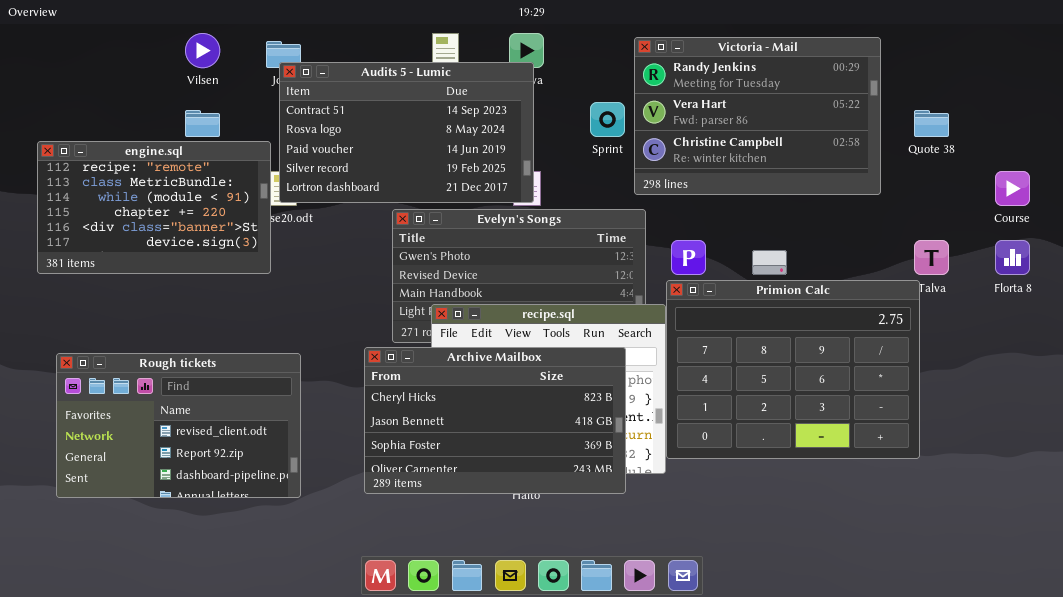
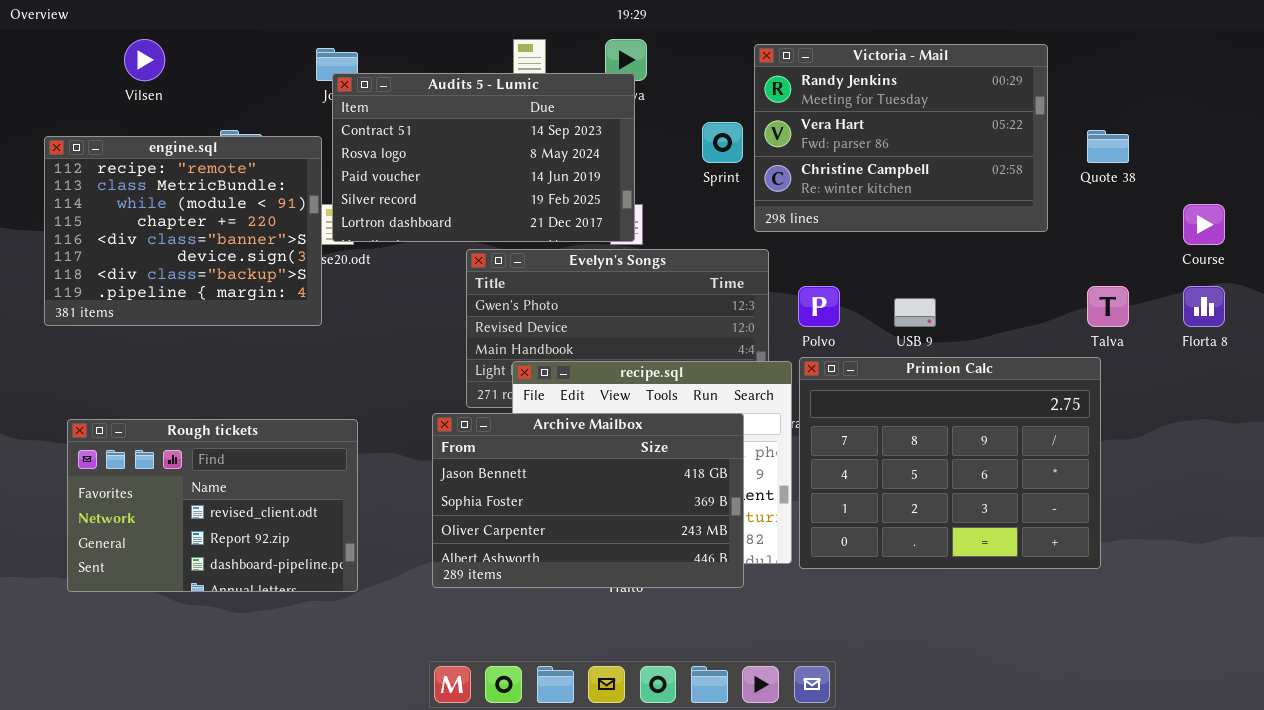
Vilsen: [185,33,220,68] -> [124,39,165,81], moved
engine.sql: [37,141,271,274] -> [44,136,322,326], resized
Primion Calc: [666,280,920,459] -> [799,357,1101,569], moved
Archive Mailbox: [364,347,626,494] -> [432,413,744,588], scrolled down 1 row

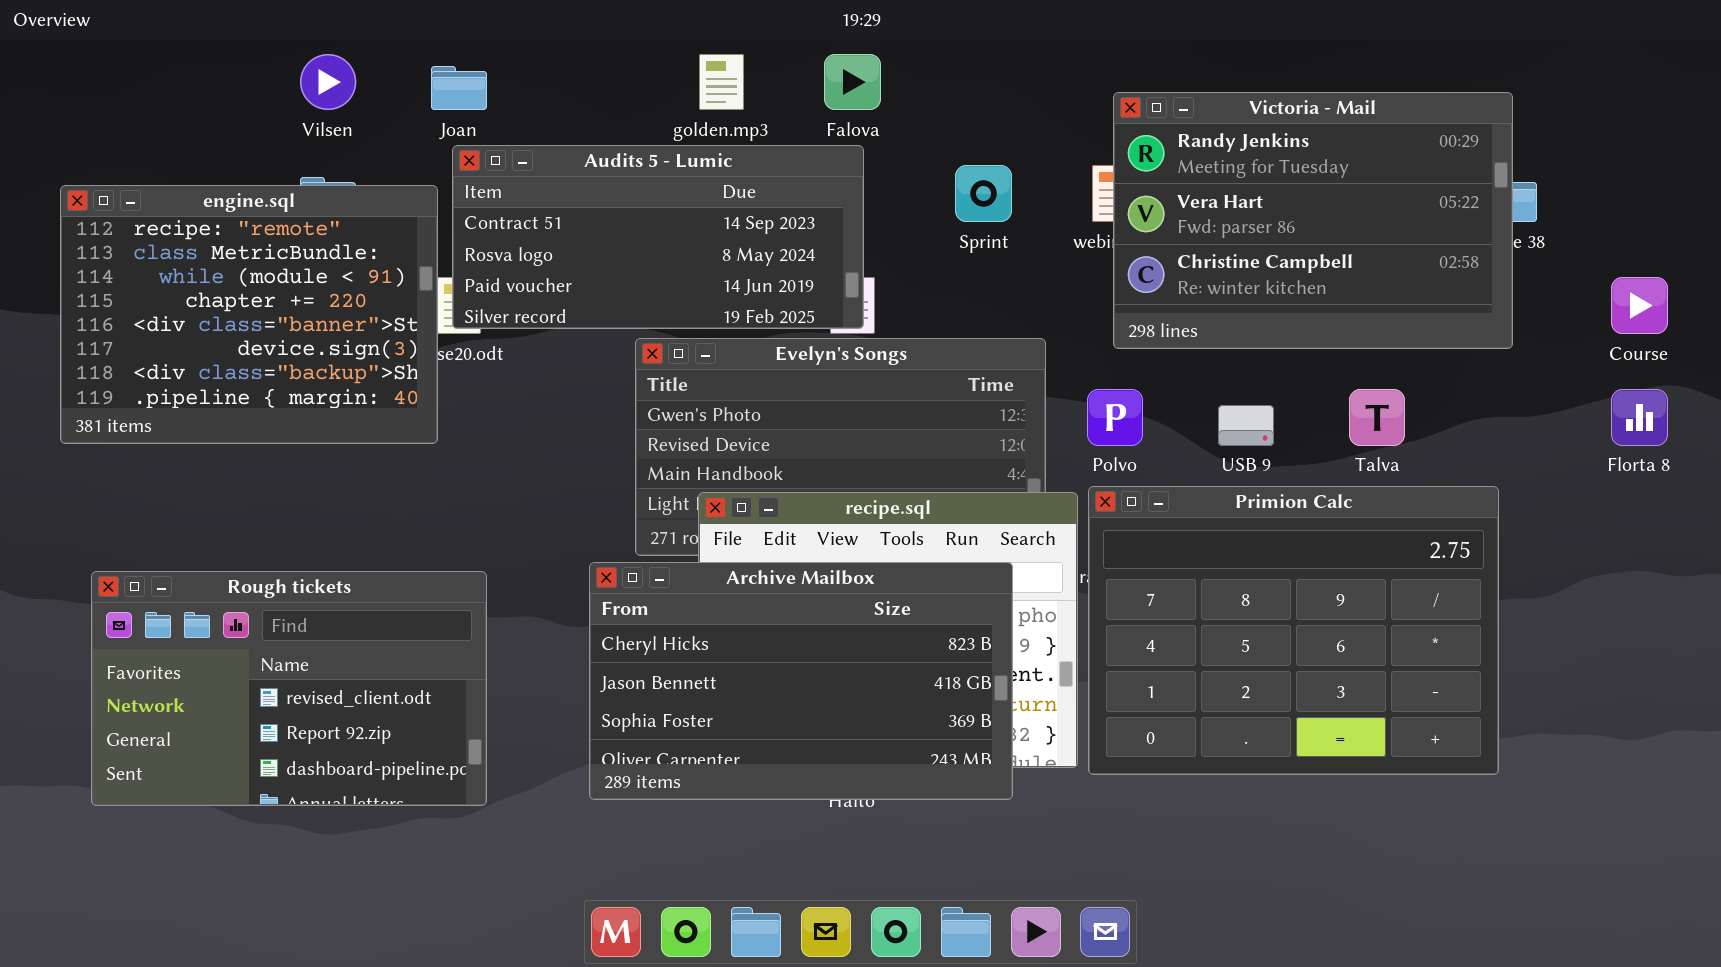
Vilsen: [124,39,165,81] -> [300,54,356,110], moved
Victoria - Mail: [754,44,1048,232] -> [1113,92,1513,349], moved
Audits 5 - Lumic: [332,73,635,242] -> [452,145,864,329], resized
Talva: [1087,286,1129,327] -> [1349,389,1405,446], moved
Archive Mailbox: [432,413,744,588] -> [589,562,1013,800], scrolled up 1 row

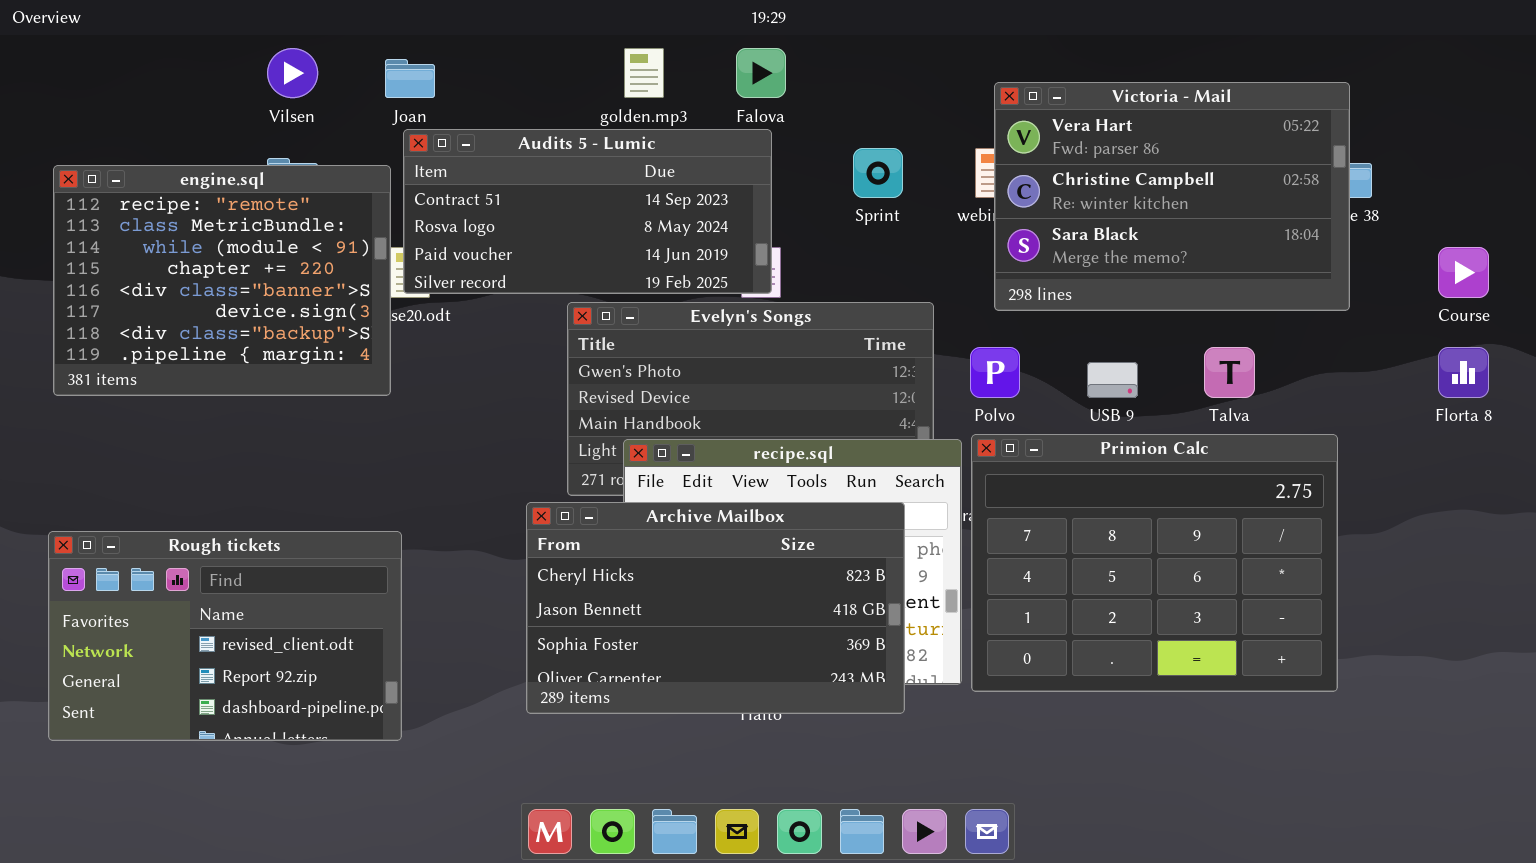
Victoria - Mail: [1113,92,1513,349] -> [994,82,1350,311], scrolled down 1 row
Rough tickets: [91,571,487,806] -> [48,531,402,741], moved

